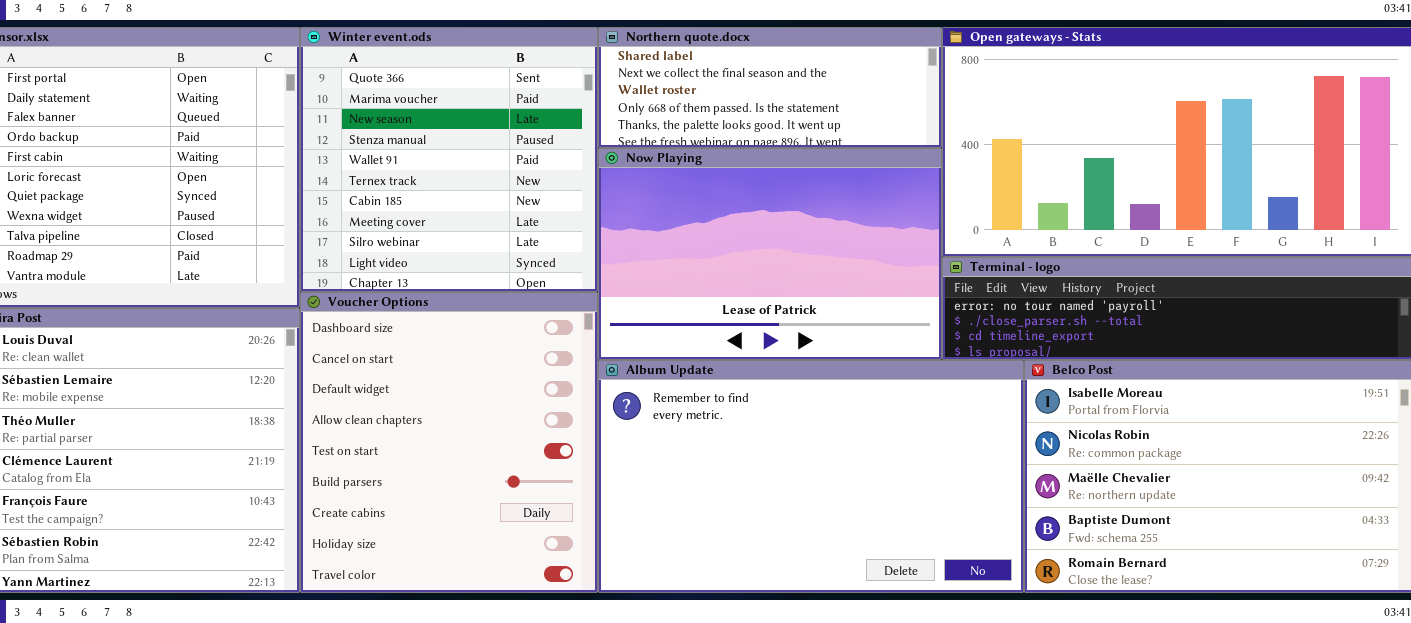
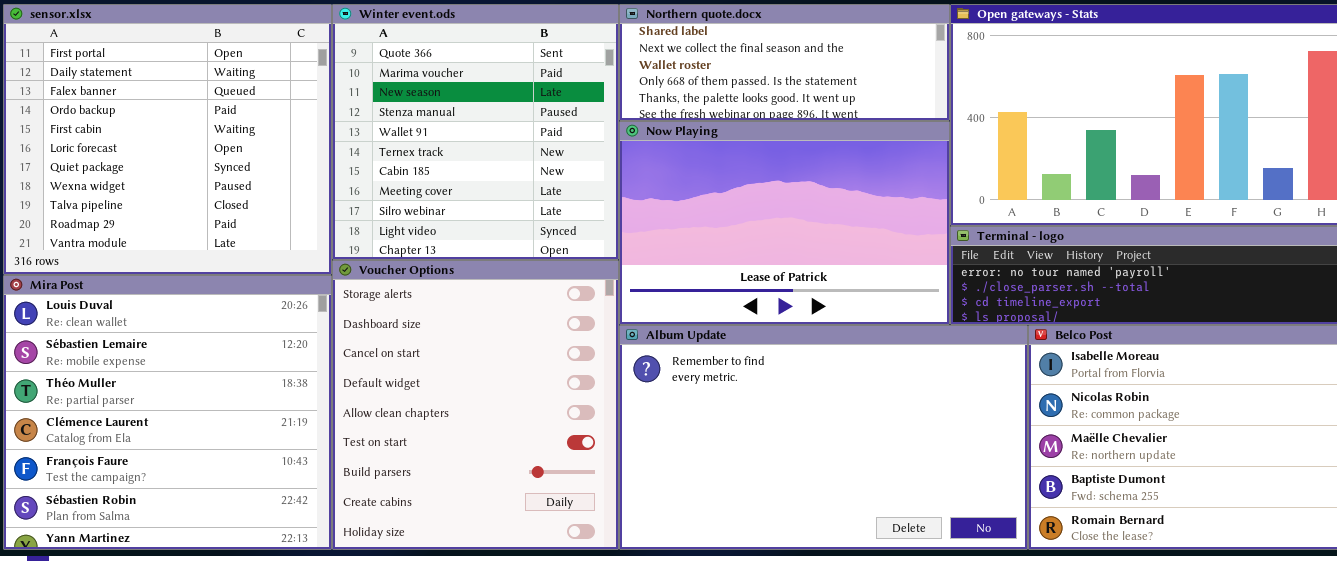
Voucher Options: [300,292,598,593] -> [332,260,619,550], scrolled up 1 row

